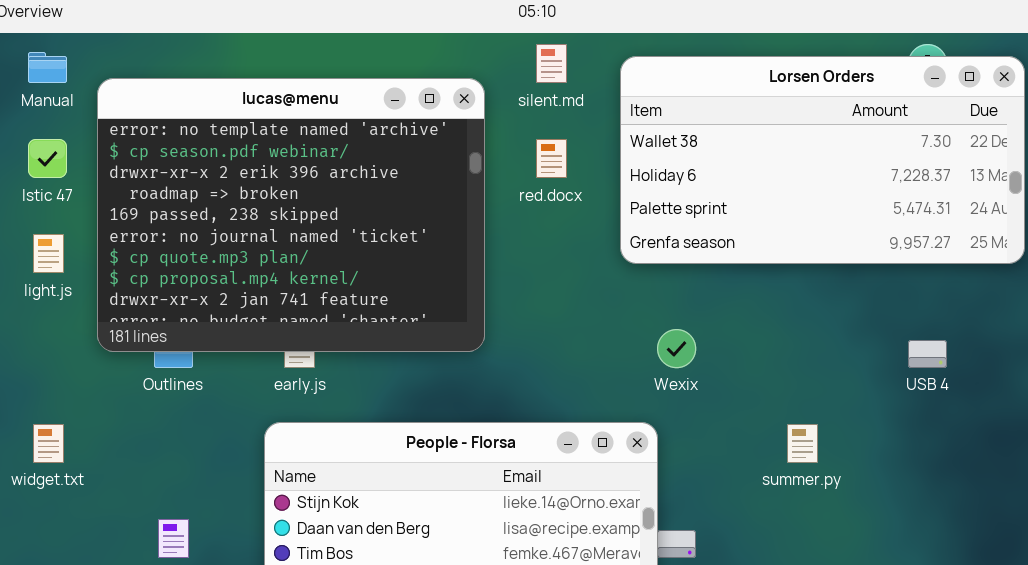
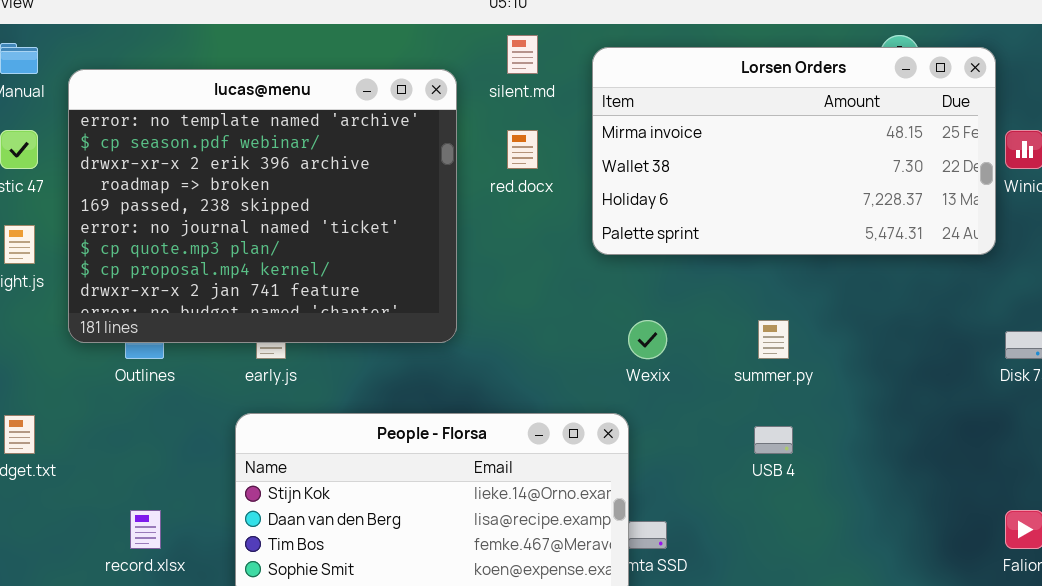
Lorsen Orders: [620,56,1025,264] -> [592,47,996,255], scrolled up 1 row
USB 4: [908,340,947,368] -> [754,426,793,454], moved
summer.py: [787,424,818,463] -> [758,320,789,359], moved

